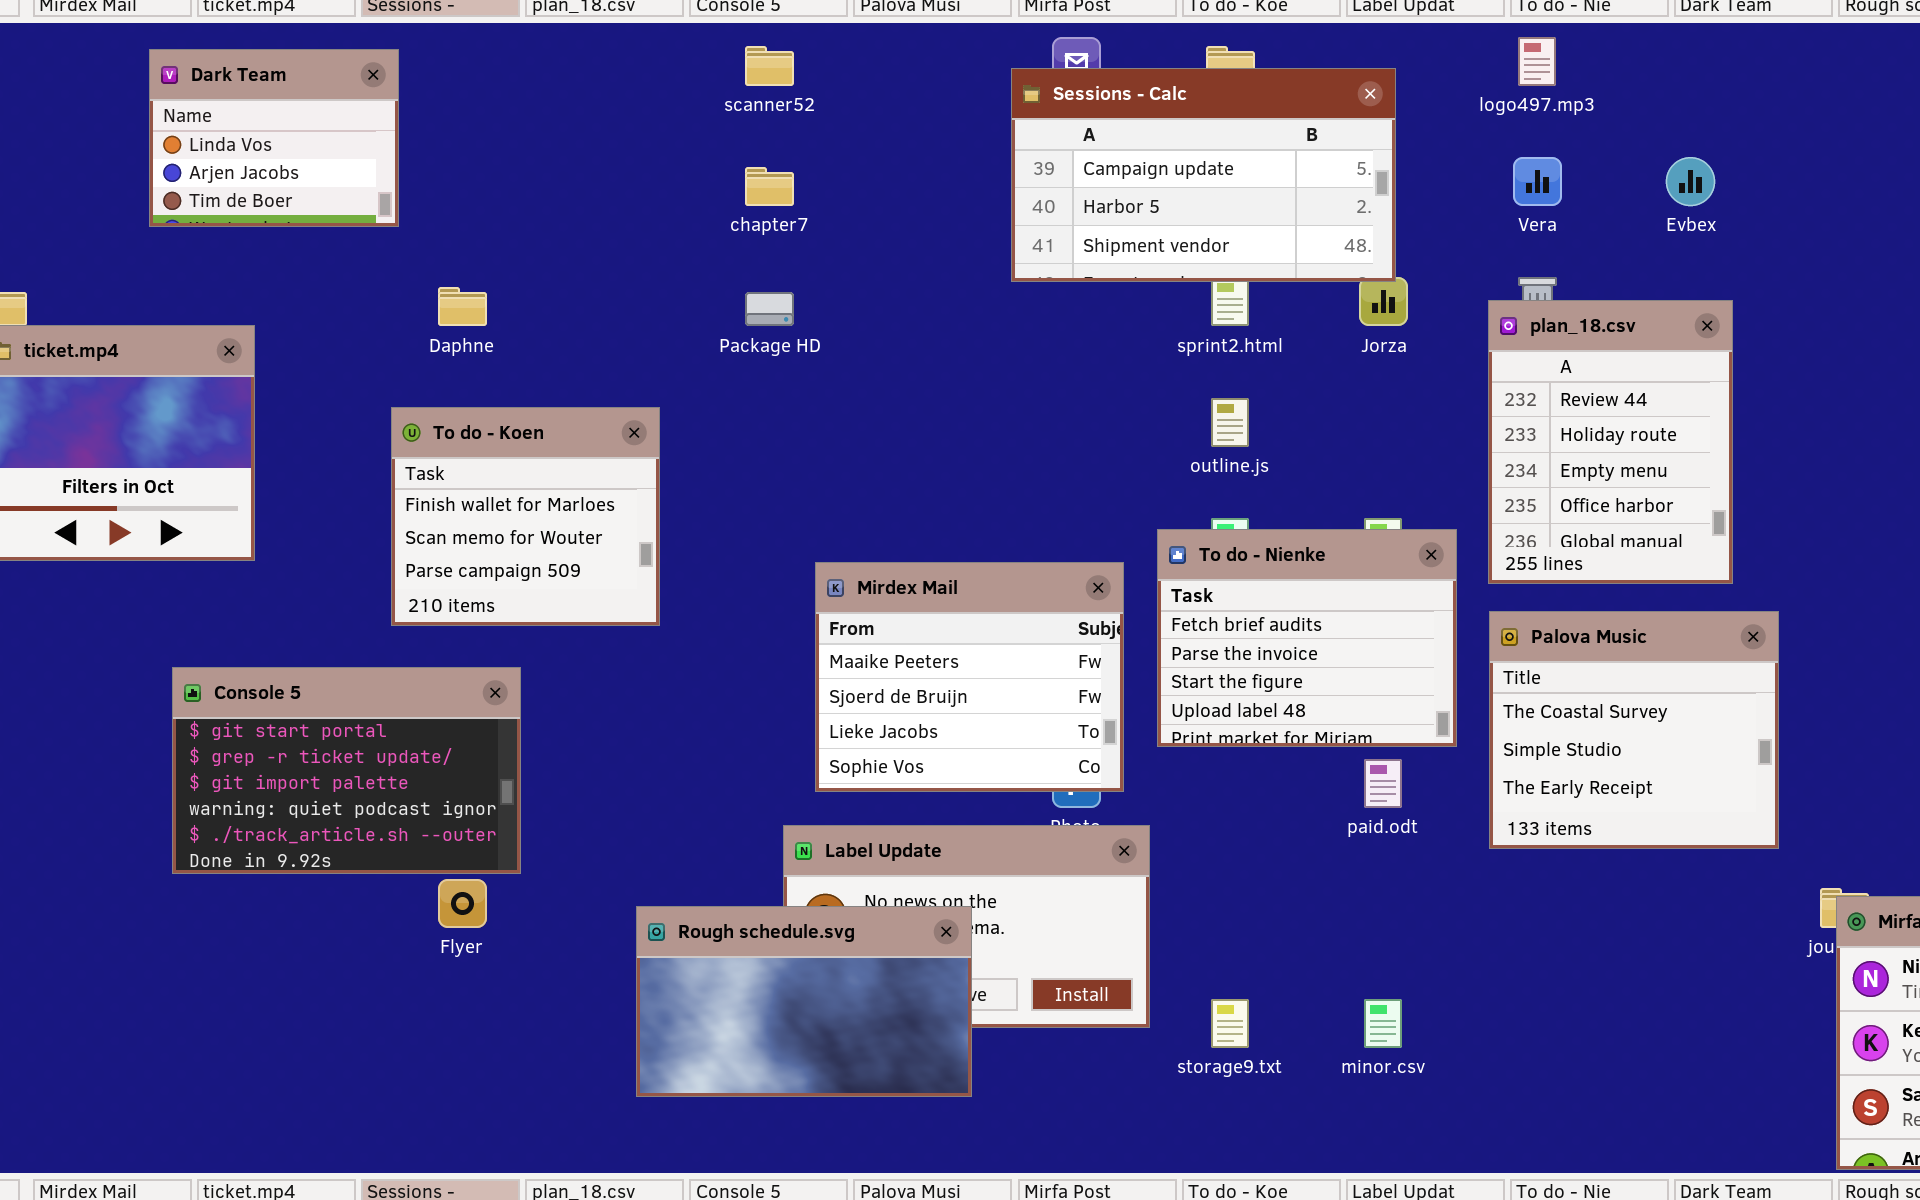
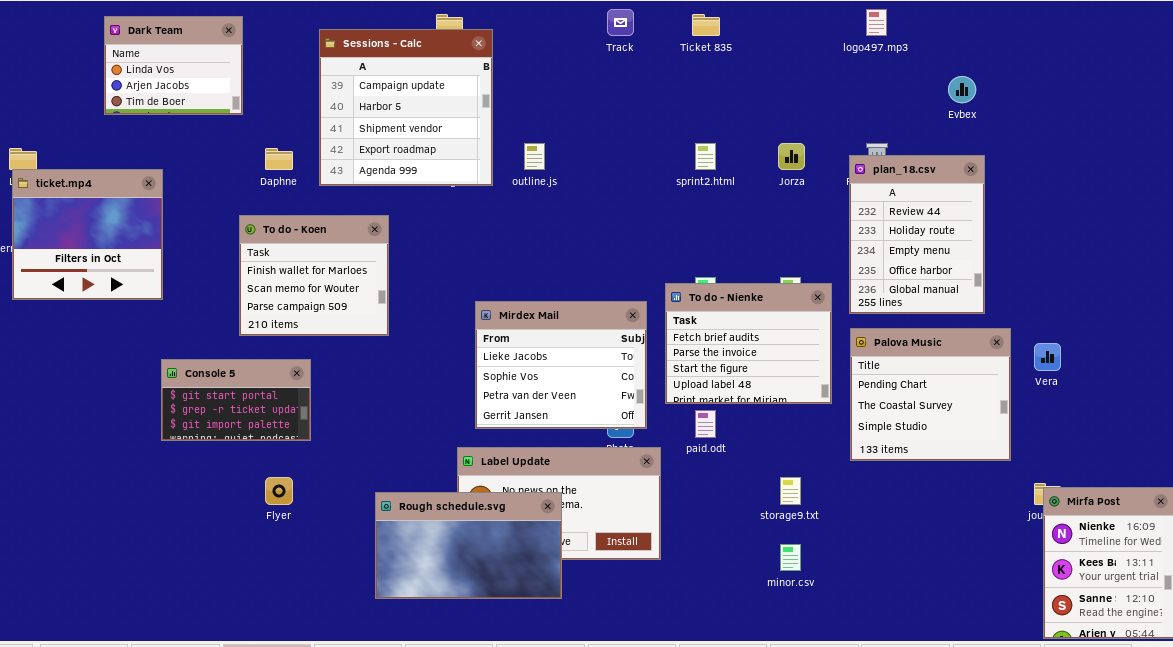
Sessions - Calc: [1011,68,1396,282] -> [319,29,493,186], moved, resized
Vera: [1513,157,1562,206] -> [1034,343,1061,371], moved
outline.js: [1211,398,1249,447] -> [524,143,545,170], moved
Mirdex Mail: [815,562,1124,792] -> [475,301,647,429], scrolled down 2 rows
Palova Music: [1489,611,1779,849] -> [850,328,1011,461], scrolled up 1 row
Console 5: [172,667,521,874] -> [161,359,311,441], resized
paid.odt: [1364,759,1402,808] -> [695,410,716,438], moved
storage9.txt: [1211,999,1249,1048] -> [780,477,801,505], moved

